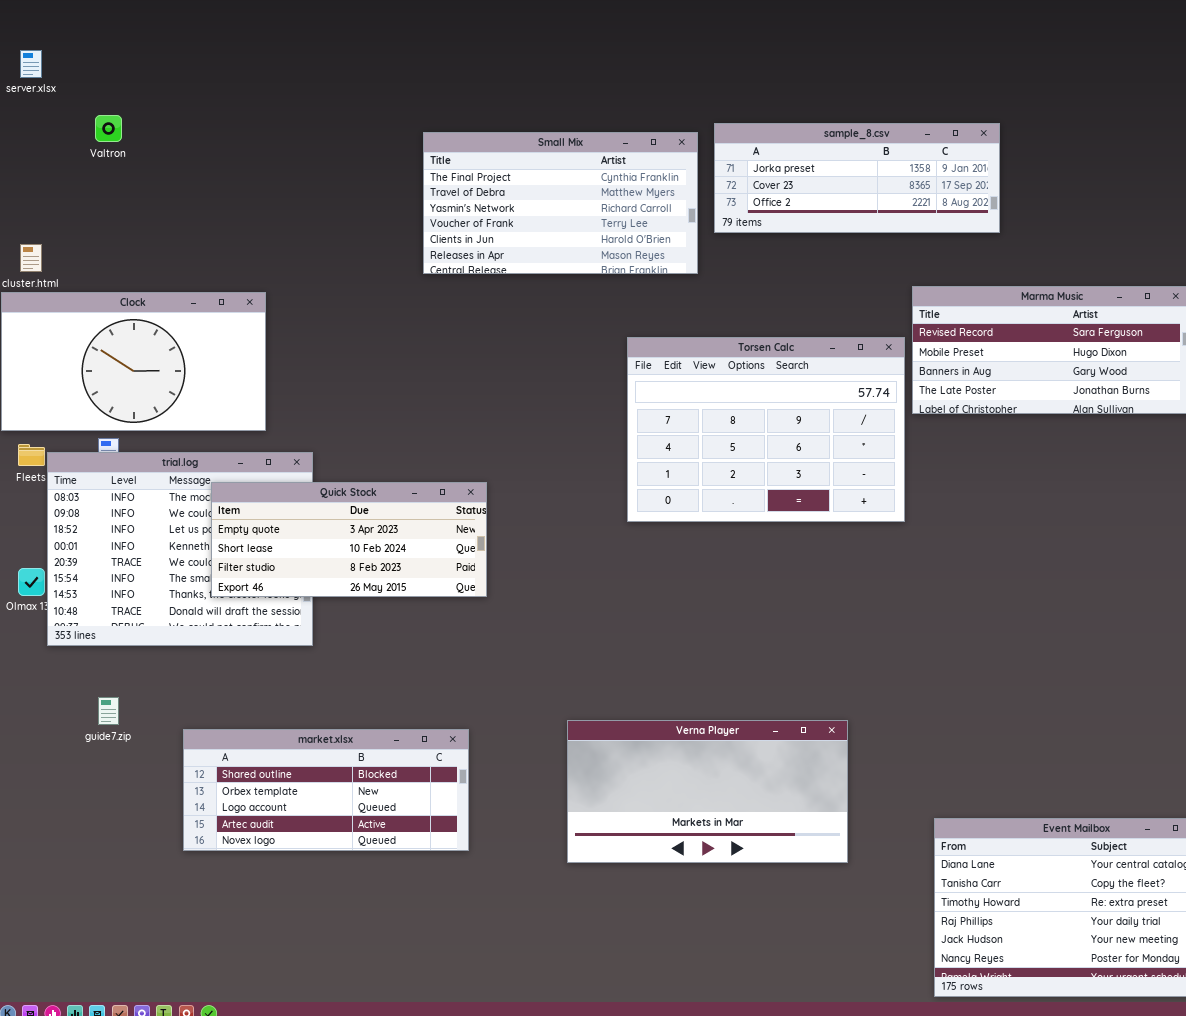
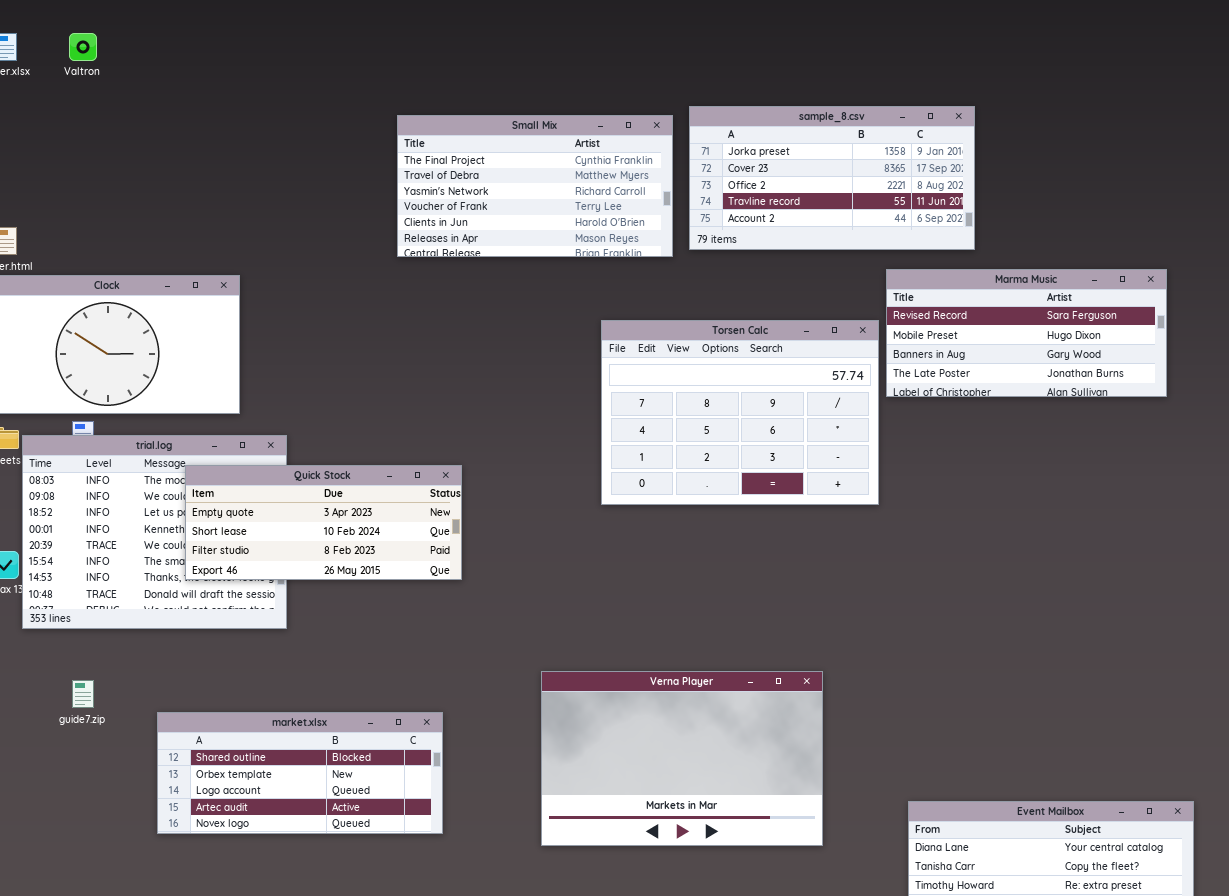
Valtron: [95,115,122,142] -> [69,33,97,61], moved
sample_8.csv: [714,123,1000,233] -> [689,106,975,250], resized
Verna Player: [567,720,848,863] -> [541,671,823,846], resized

